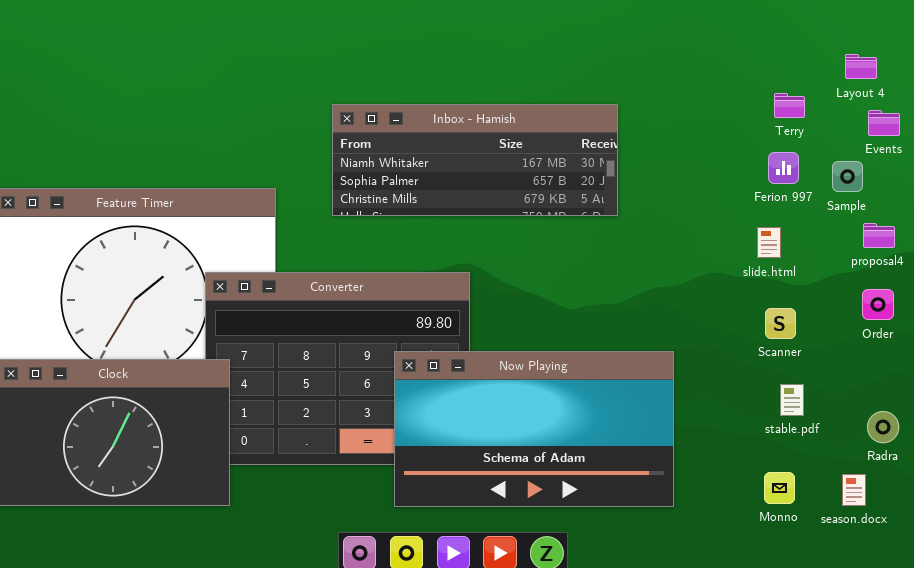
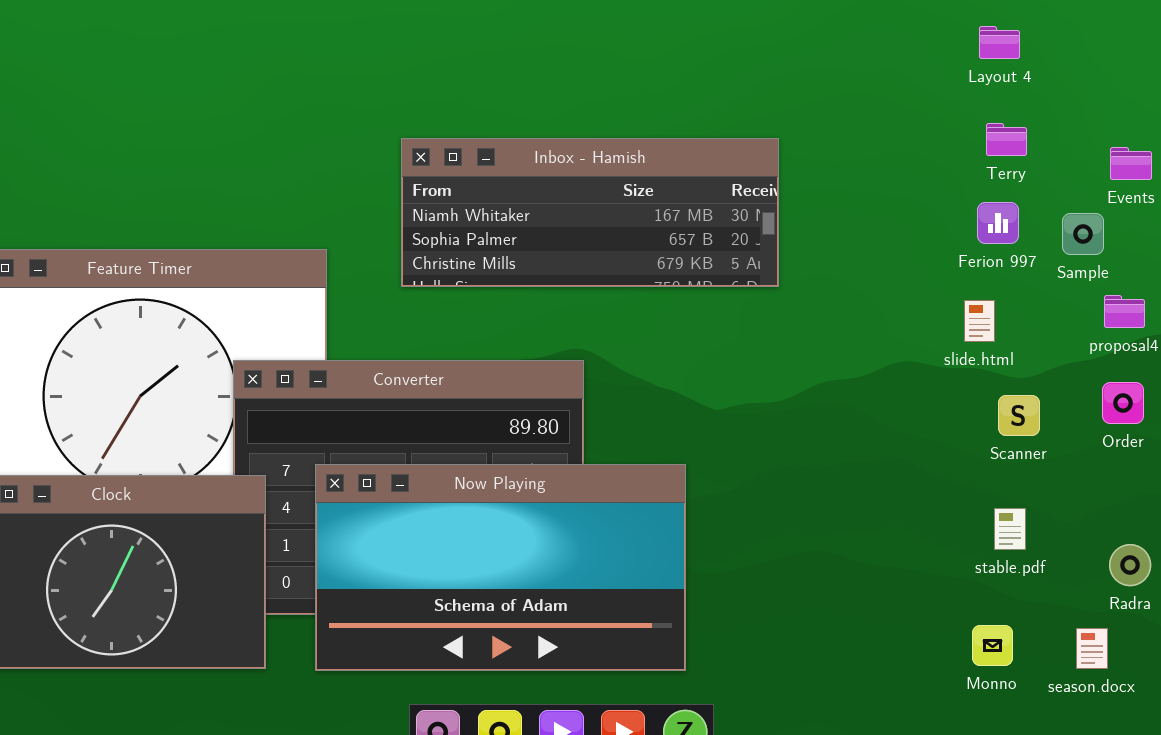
Layout 4: [845,54,877,79] -> [979,26,1020,59], moved
Scanner: [765,308,796,339] -> [998,395,1040,436], moved
Now Playing: [394,351,674,507] -> [315,464,686,671], moved

